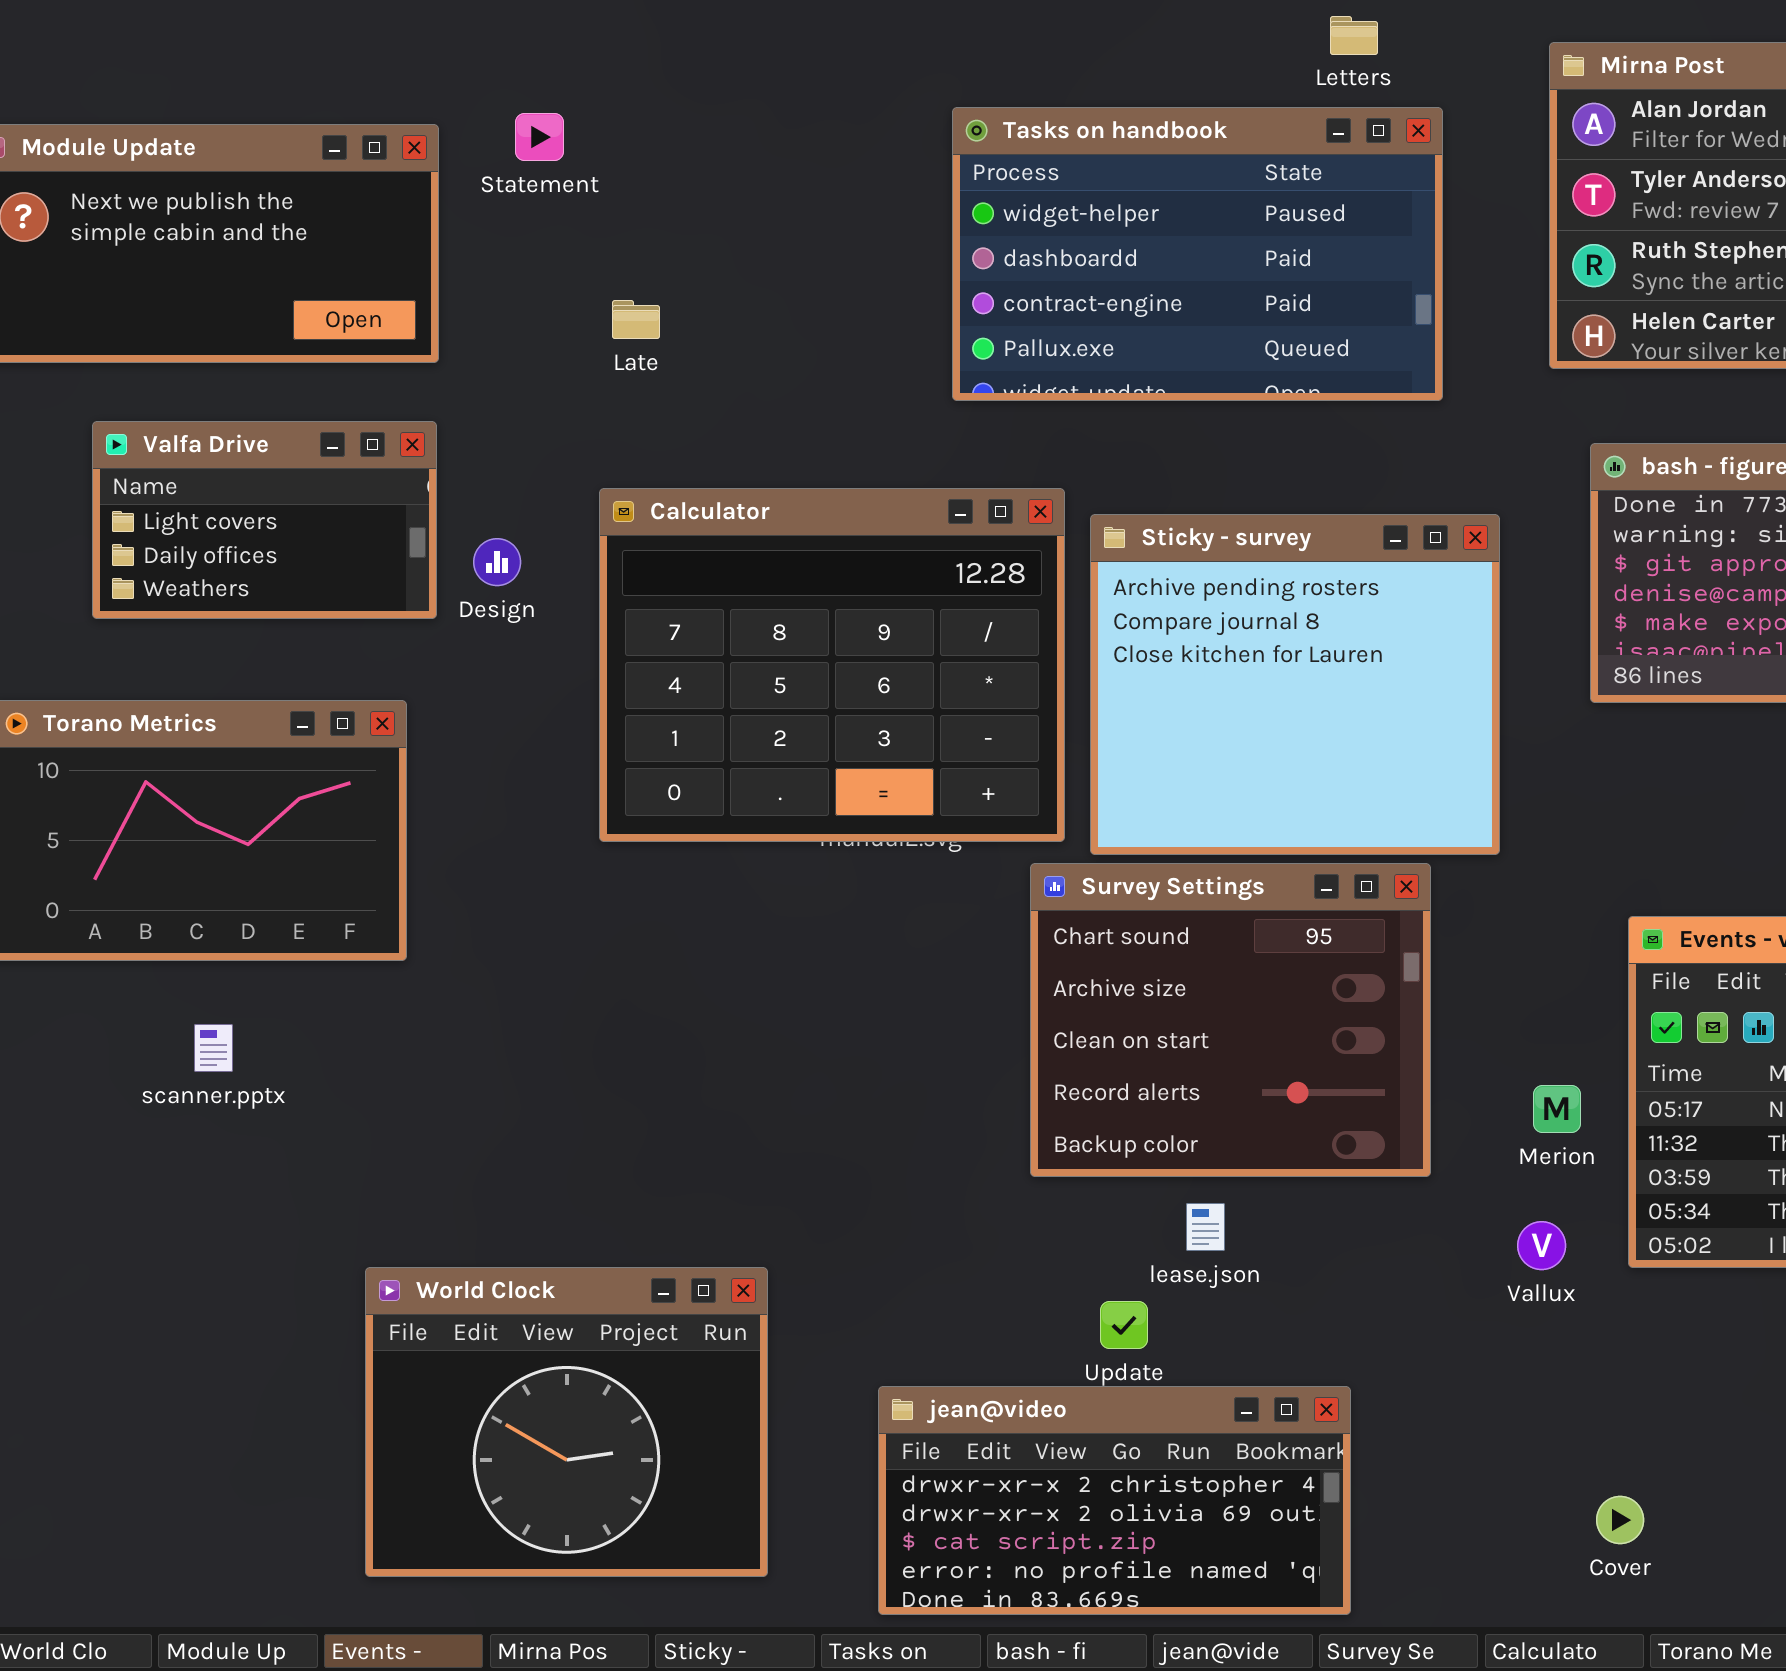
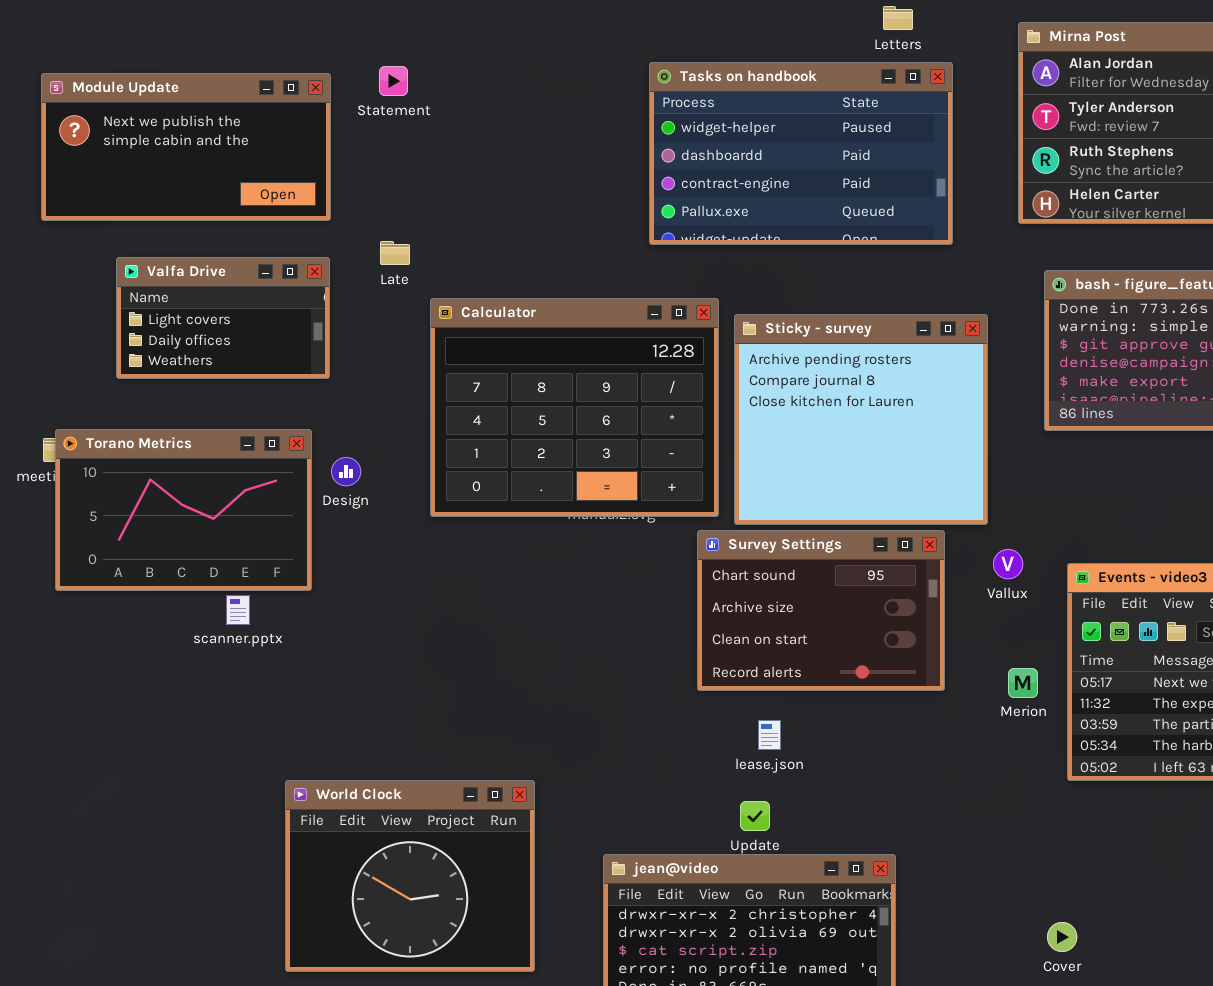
Late: [612,300,660,339] -> [380,241,410,265], moved
Design: [473,538,521,586] -> [331,457,361,486], moved
Survey Settings: [1030,863,1431,1177] -> [697,530,945,691], resized
scanner.pptx: [194,1024,233,1072] -> [226,595,250,625], moved
lease.json: [1186,1203,1225,1251] -> [758,720,781,750], moved
Vallux: [1517,1221,1566,1270] -> [993,549,1023,579], moved

